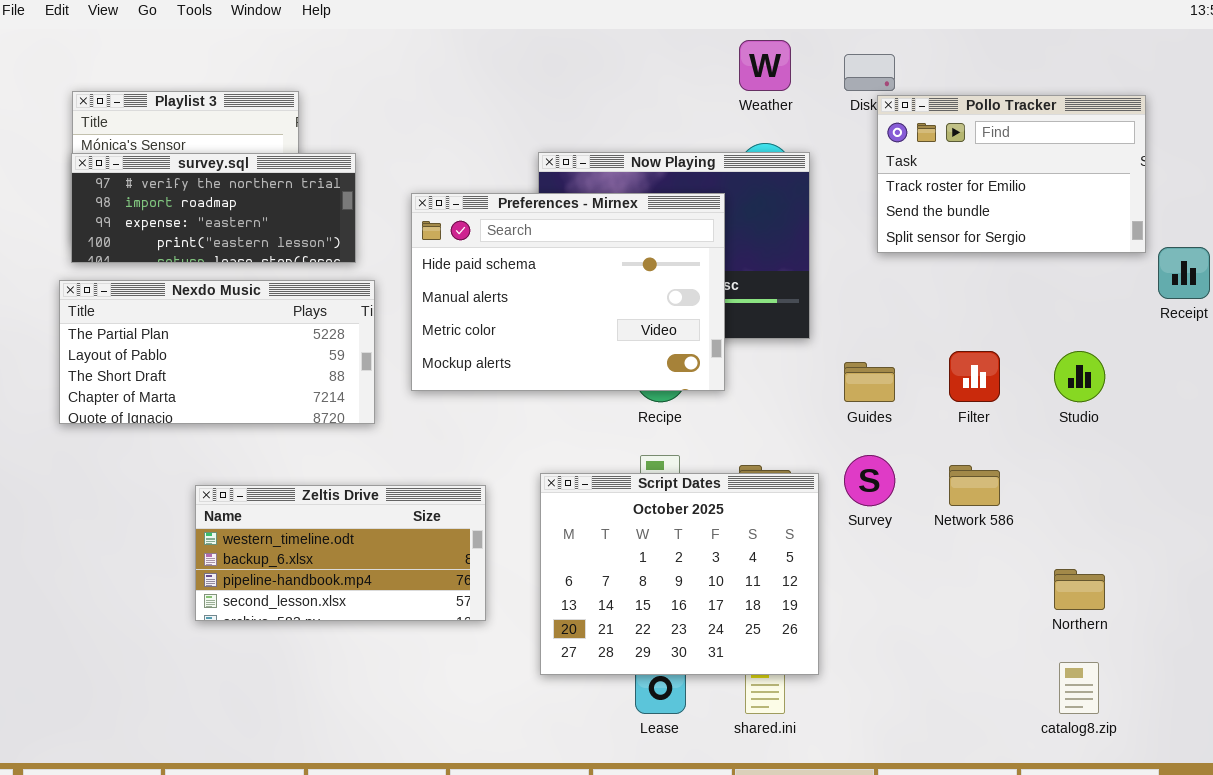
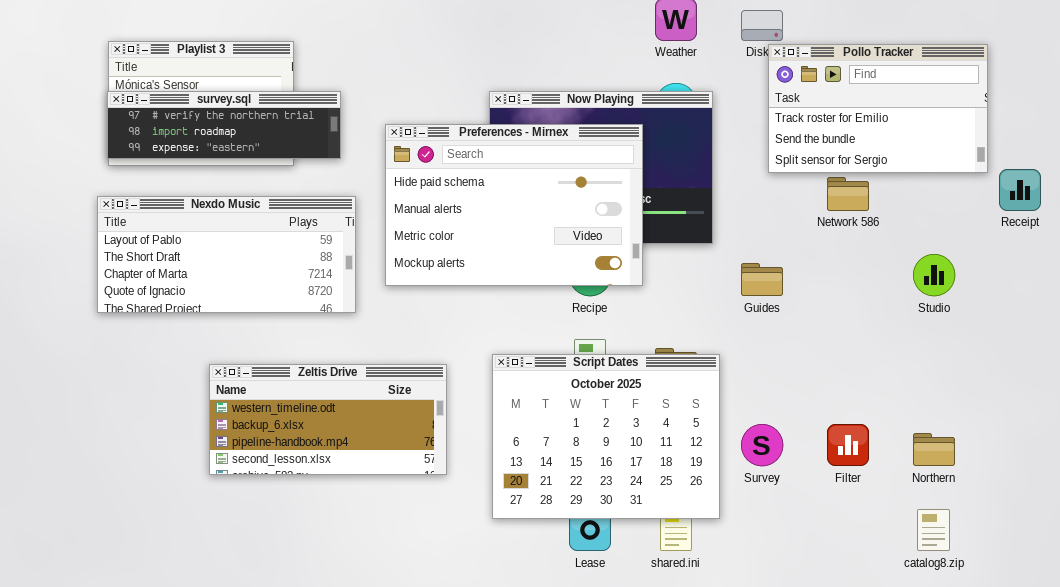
survey.sql: [71,153,356,263] -> [107,91,341,159], resized
Nexdo Music: [59,280,375,424] -> [97,196,356,313], scrolled down 1 row
Filter: [949,351,1000,402] -> [827,424,869,466], moved
Survey: [844,455,895,506] -> [741,424,783,466], moved
Network 586: [949,465,1000,506] -> [827,177,869,211], moved

